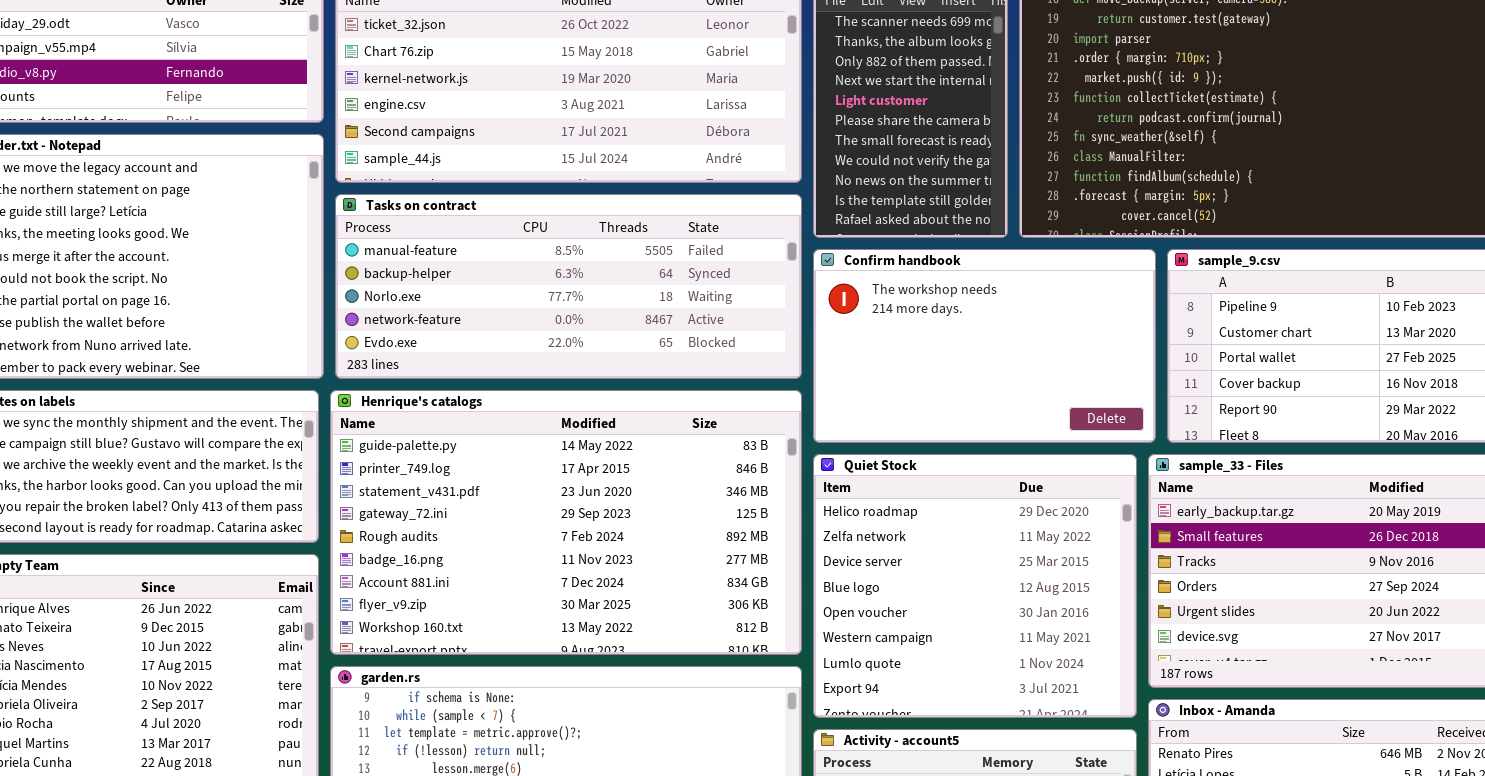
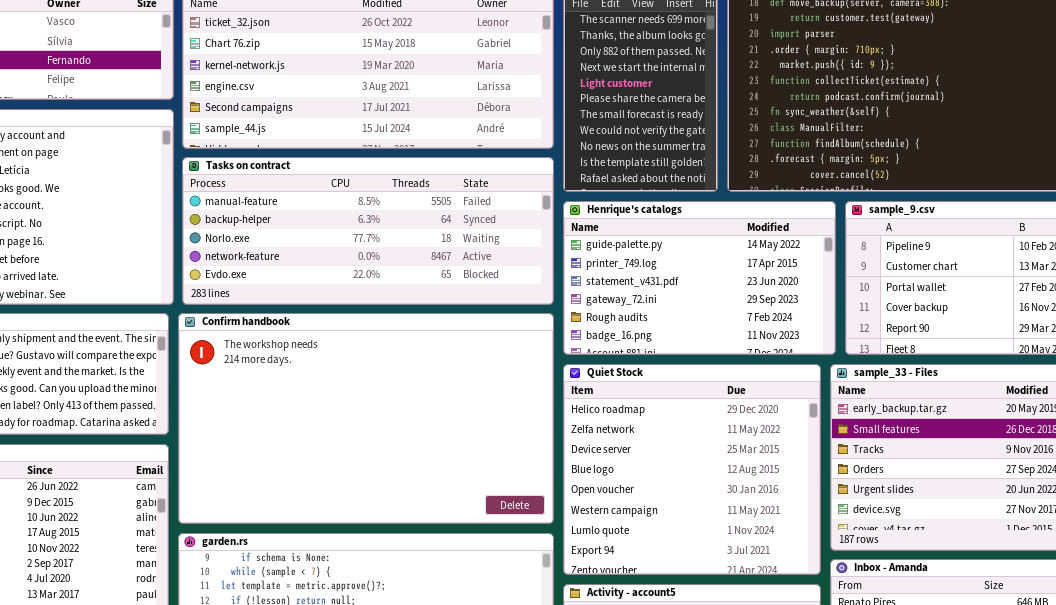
Confirm handbook: [813,249,1156,443] -> [178,313,554,524], moved, resized
Henrique's catalogs: [330,390,802,655] -> [563,201,836,355], moved, resized

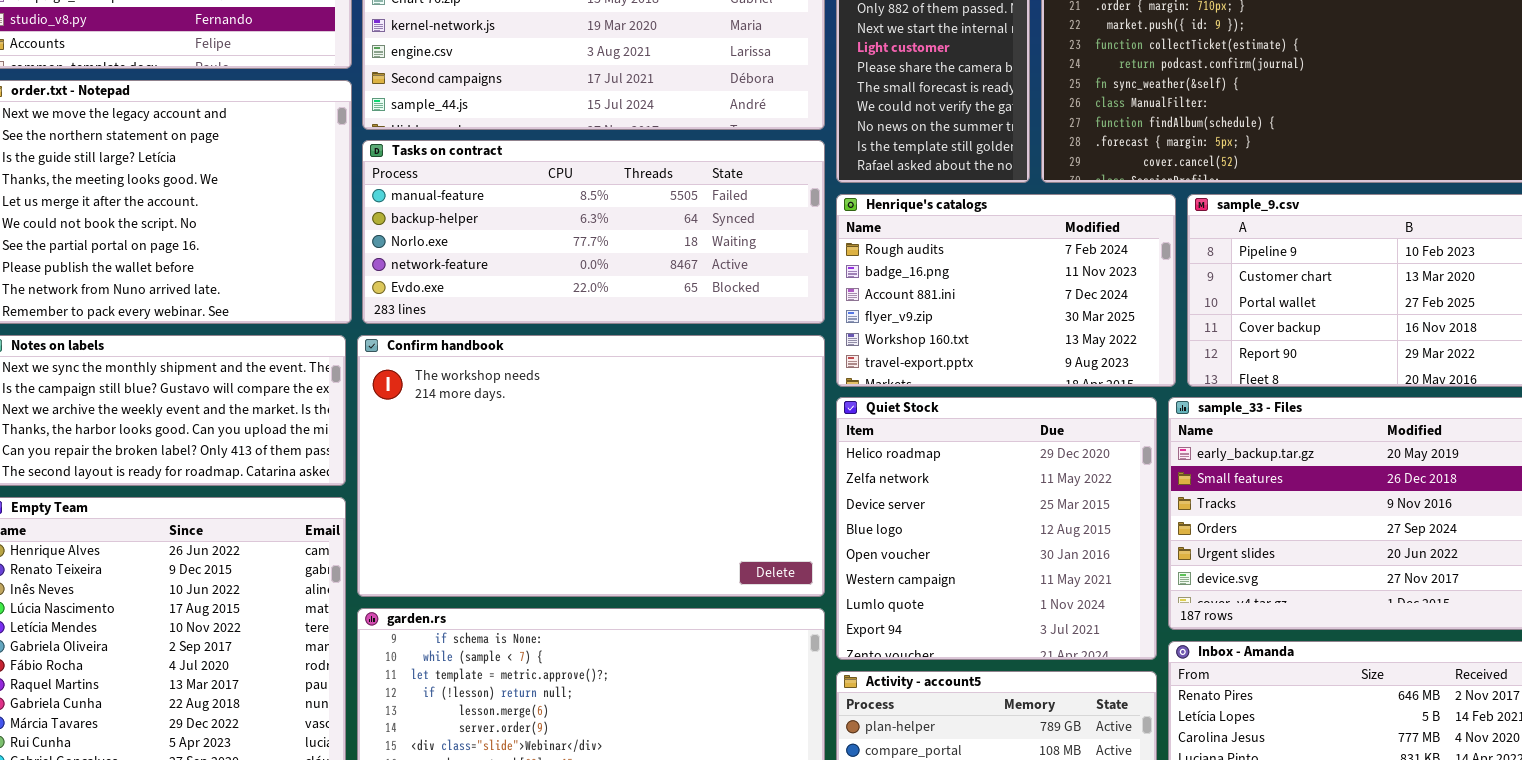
Henrique's catalogs: [563,201,836,355] -> [836,194,1176,387], scrolled down 4 rows

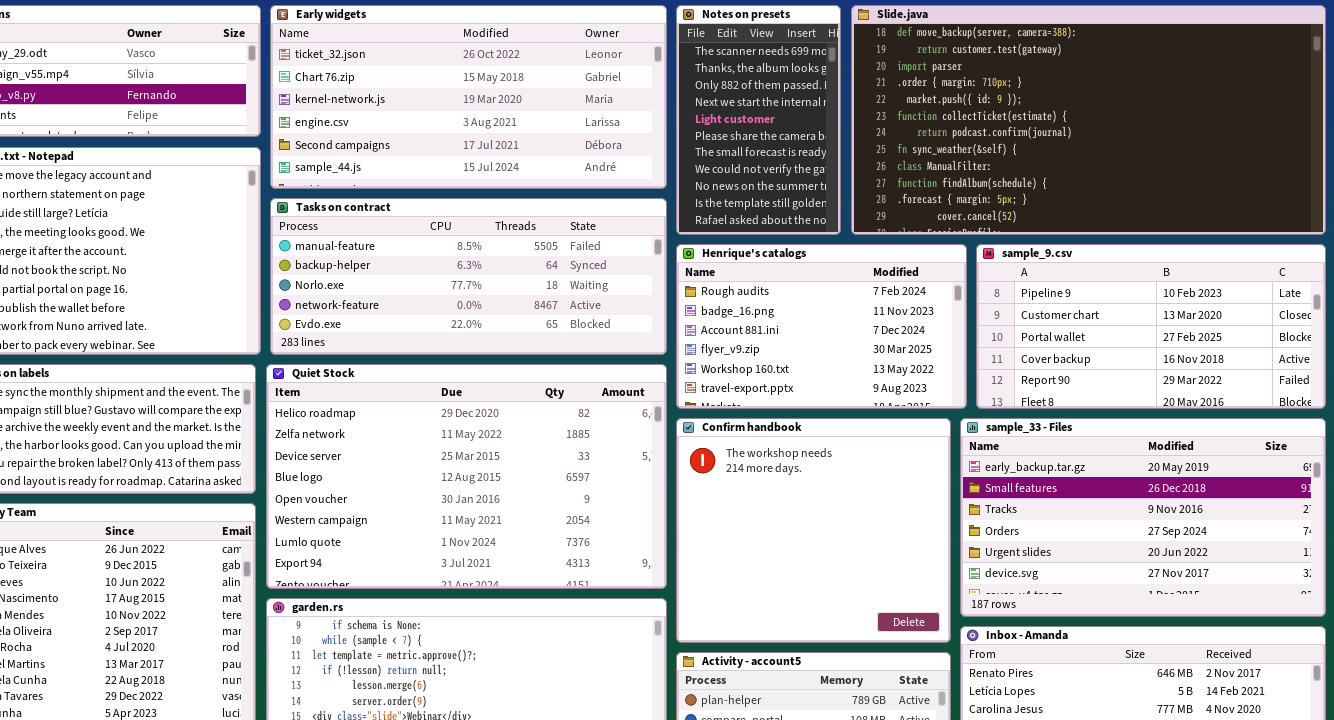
Confirm handbook: [357,335,825,597] -> [676,418,951,643], moved, resized
Quiet Stock: [836,397,1157,660] -> [266,364,667,589], moved, resized

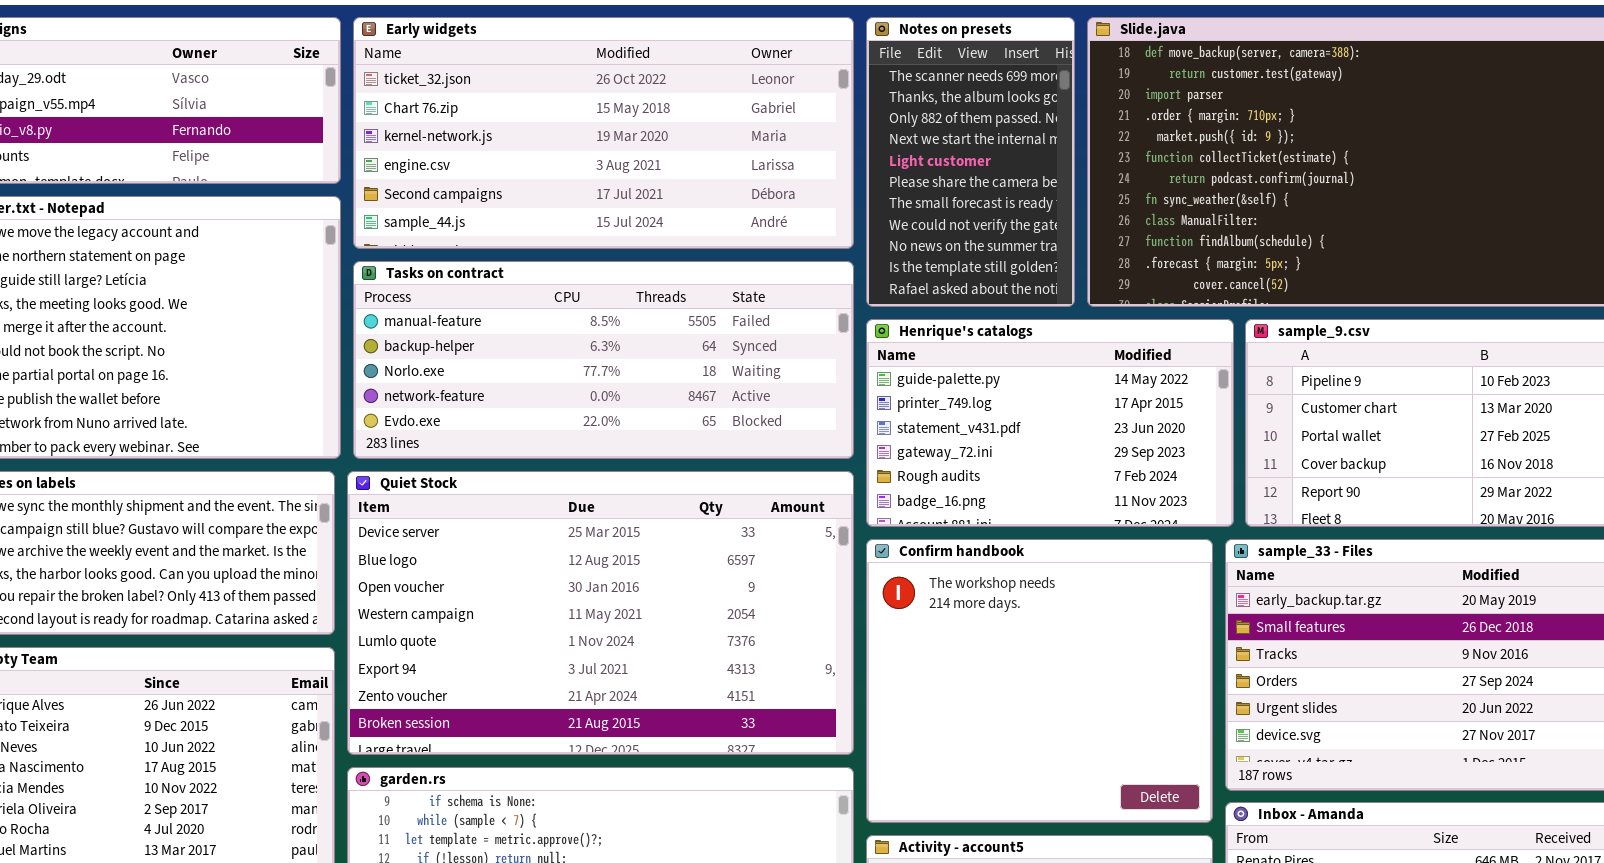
Henrique's catalogs: [676,244,967,409] -> [866,319,1234,527], scrolled up 4 rows
Quiet Stock: [266,364,667,589] -> [347,471,854,755], scrolled down 2 rows

